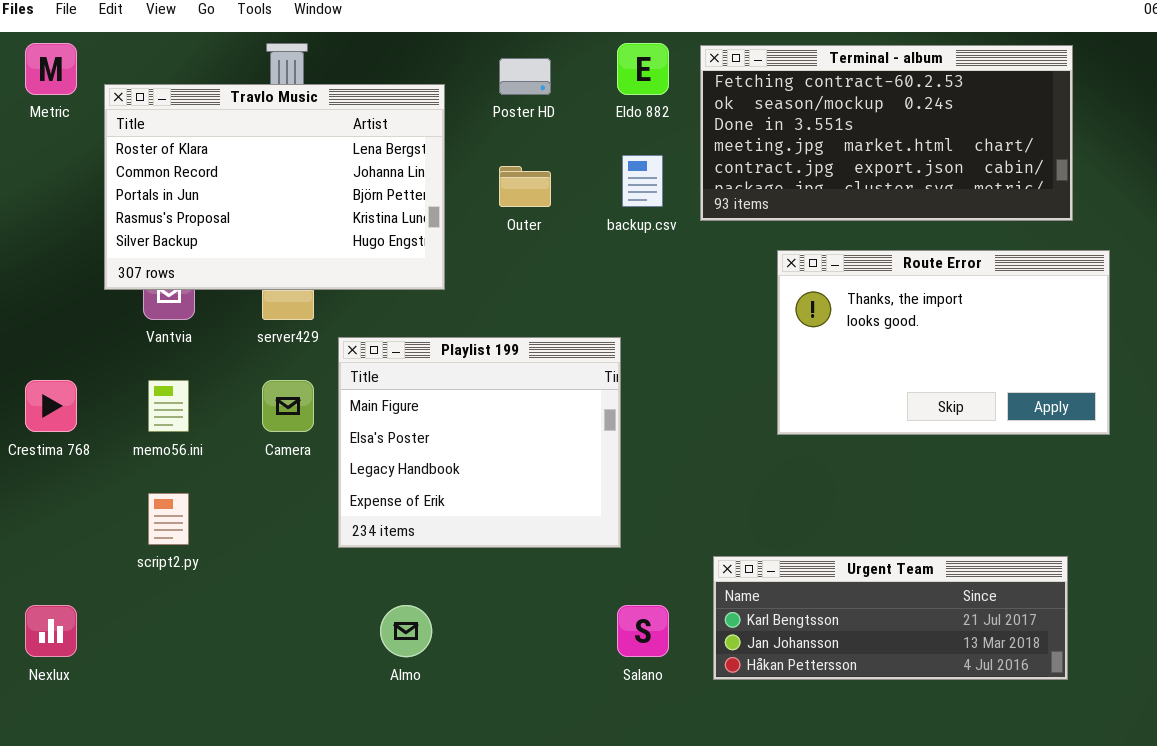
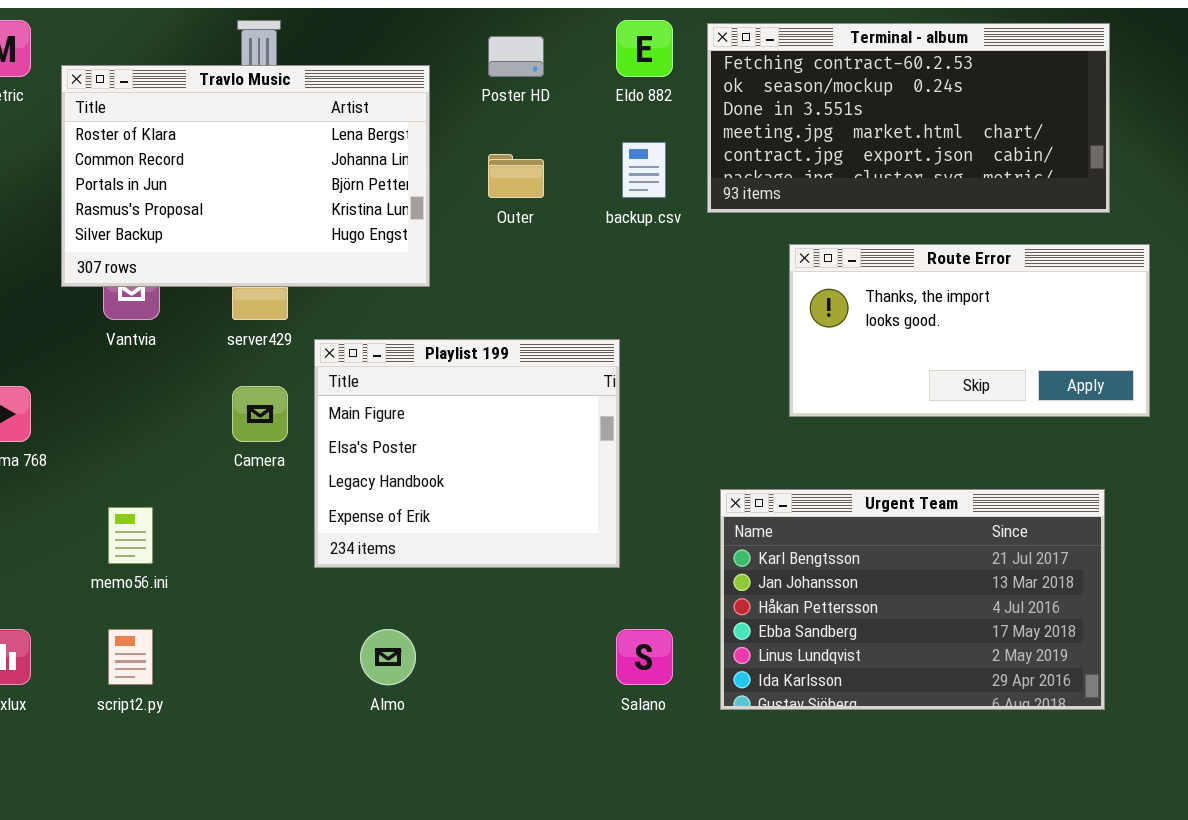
Route Error: [777,250,1110,435] -> [789,244,1150,417], resized
memo56.ini: [148,380,189,432] -> [108,507,153,564], moved
script2.py: [148,493,189,545] -> [108,629,153,685], moved
Urgent Team: [713,556,1068,680] -> [720,489,1105,710], resized

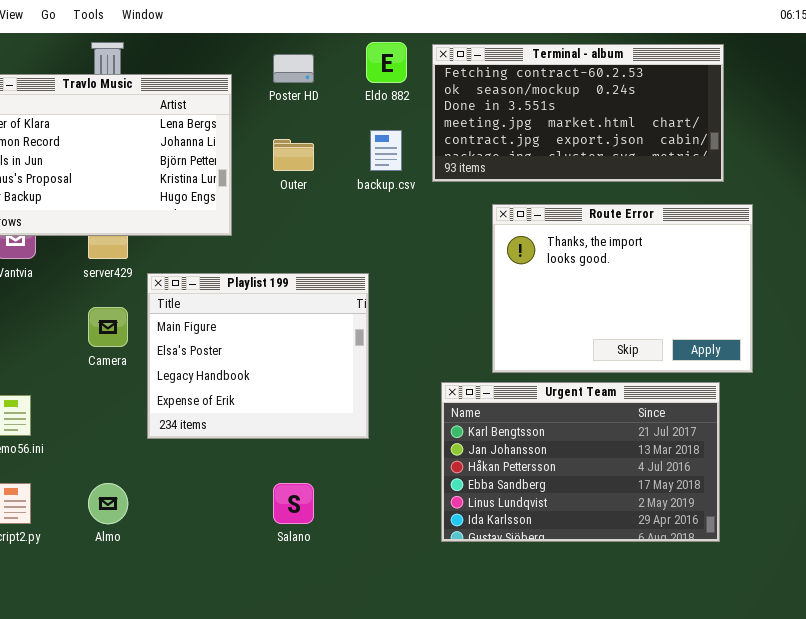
Route Error: [789,244,1150,417] -> [492,204,753,373], resized
Almo: [360,629,416,685] -> [88,483,128,524], moved
Salano: [616,629,673,685] -> [273,483,314,524], moved

